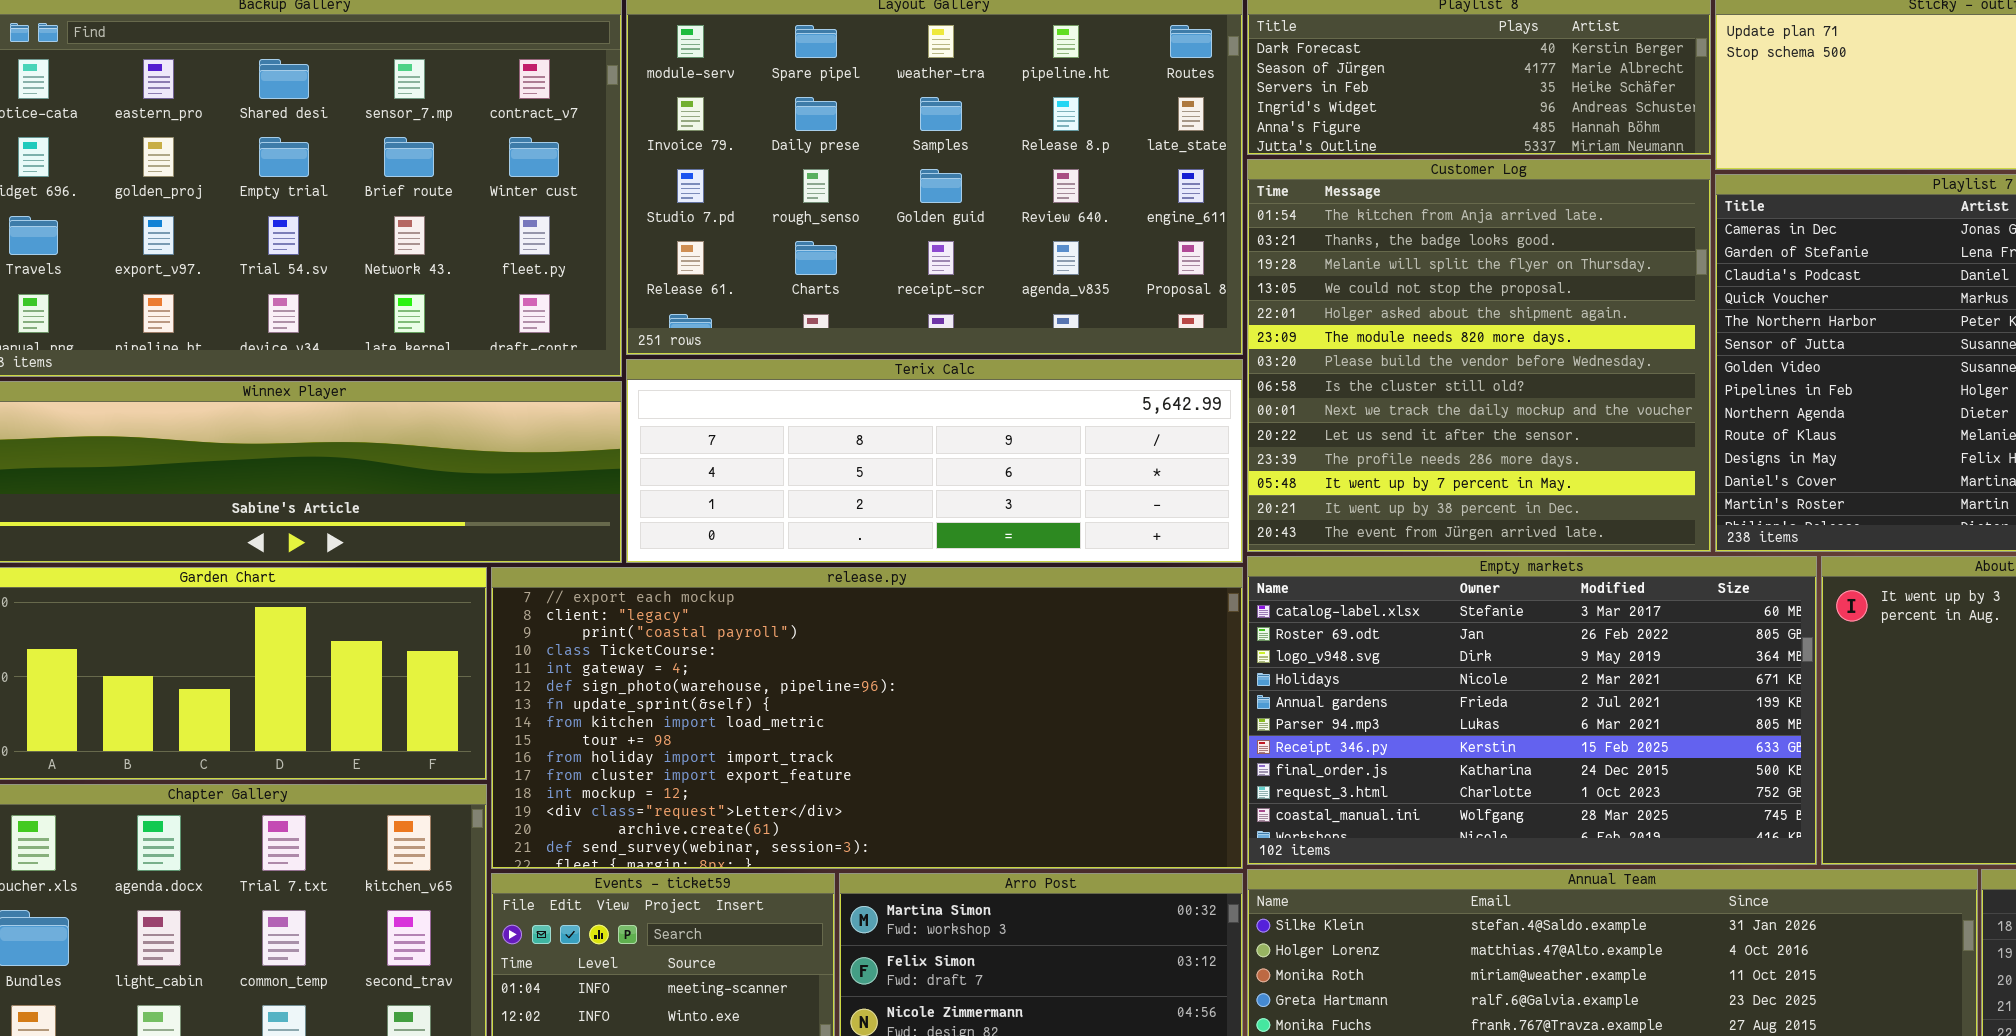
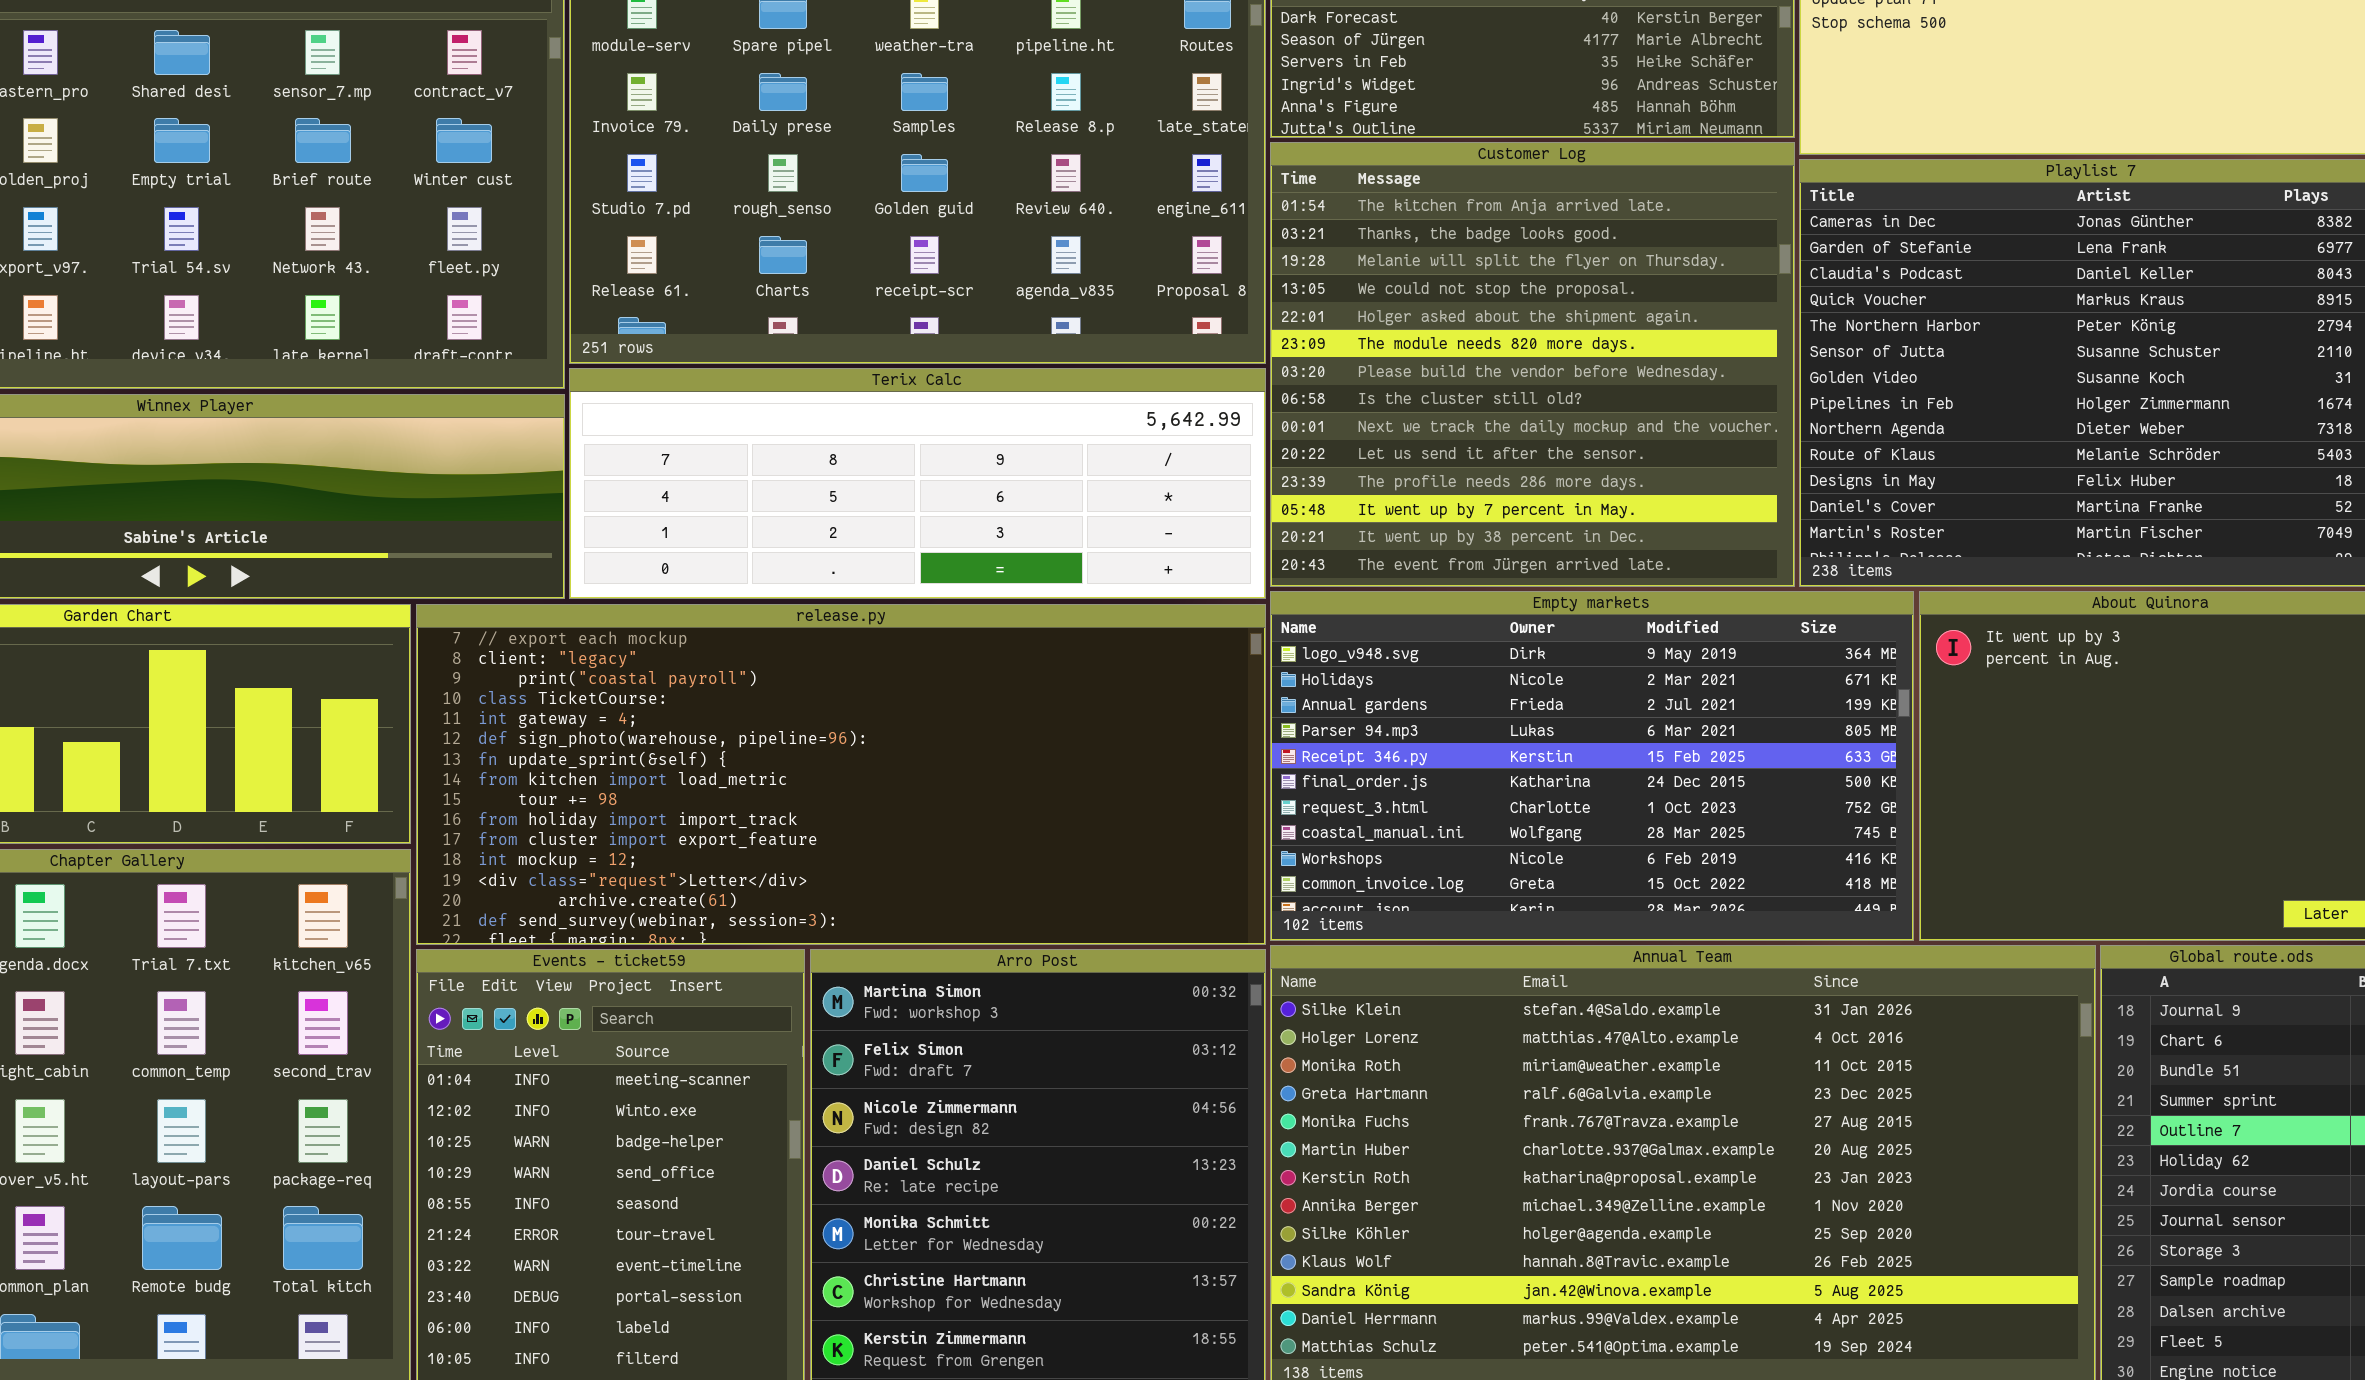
Empty markets: [1247,556,1817,865] -> [1270,591,1914,941], scrolled down 2 rows

